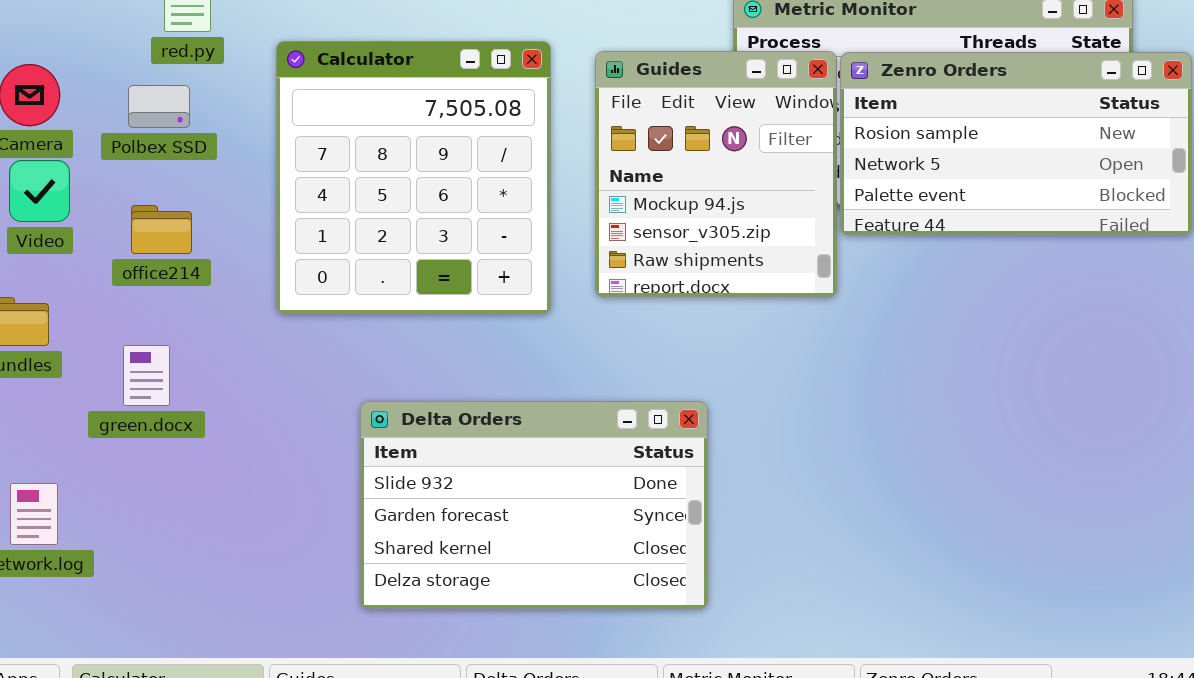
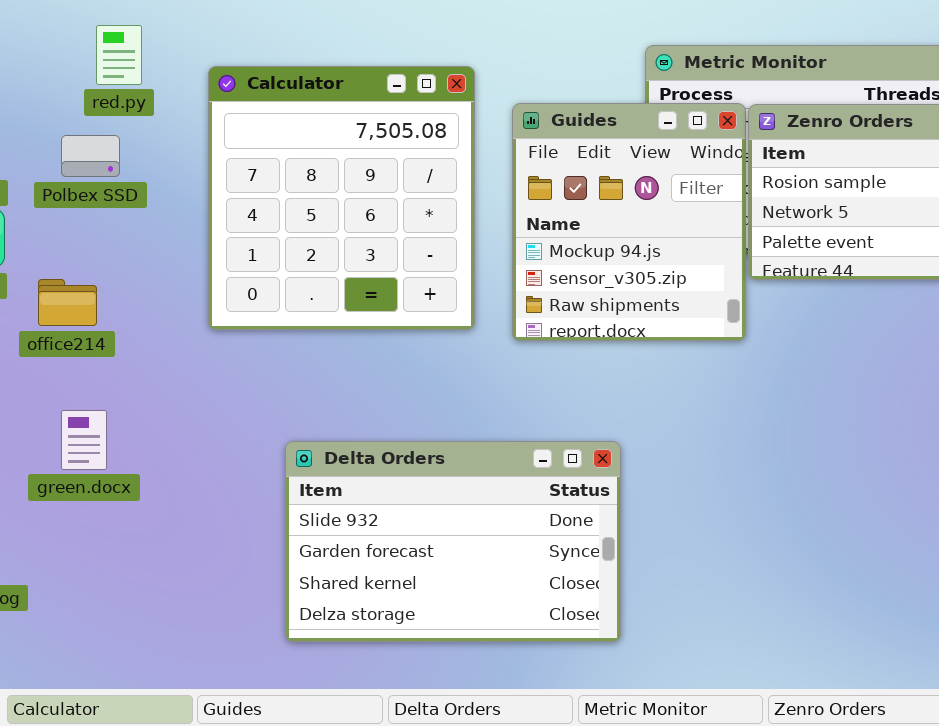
Calculator: [276,41,551,314] -> [208,66,475,330], moved
office214: [131,205,192,254] -> [38,279,97,326], moved
green.docx: [123,345,170,406] -> [61,410,107,470], moved

